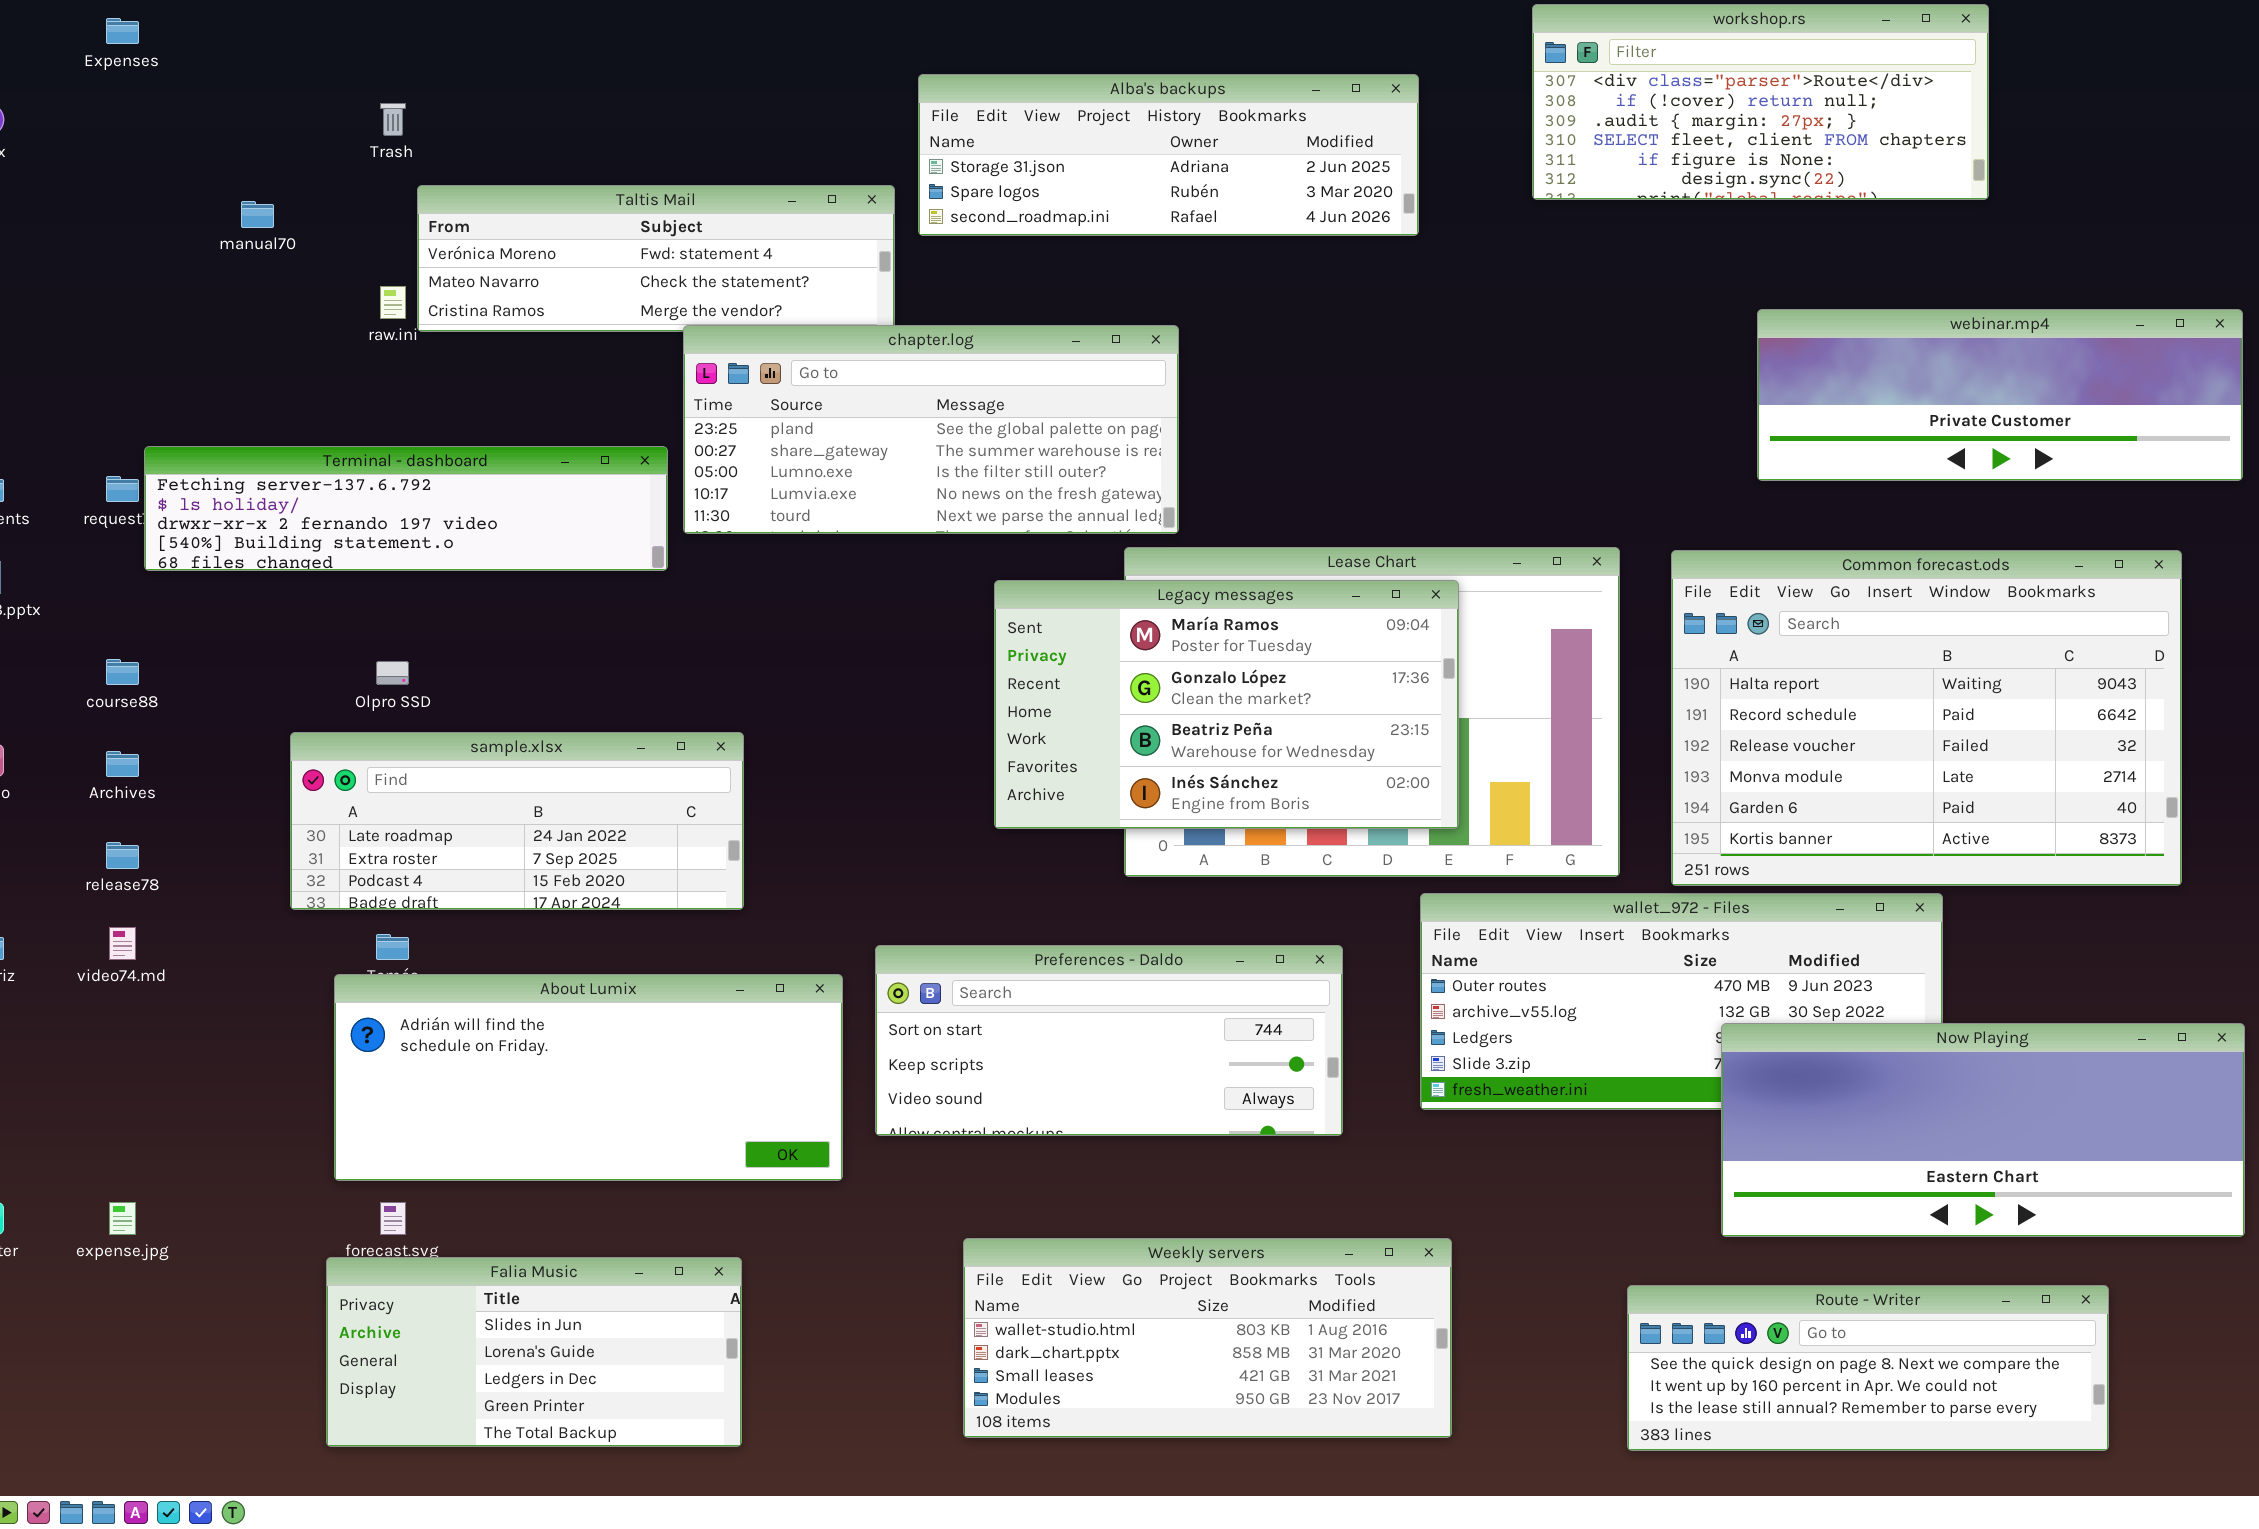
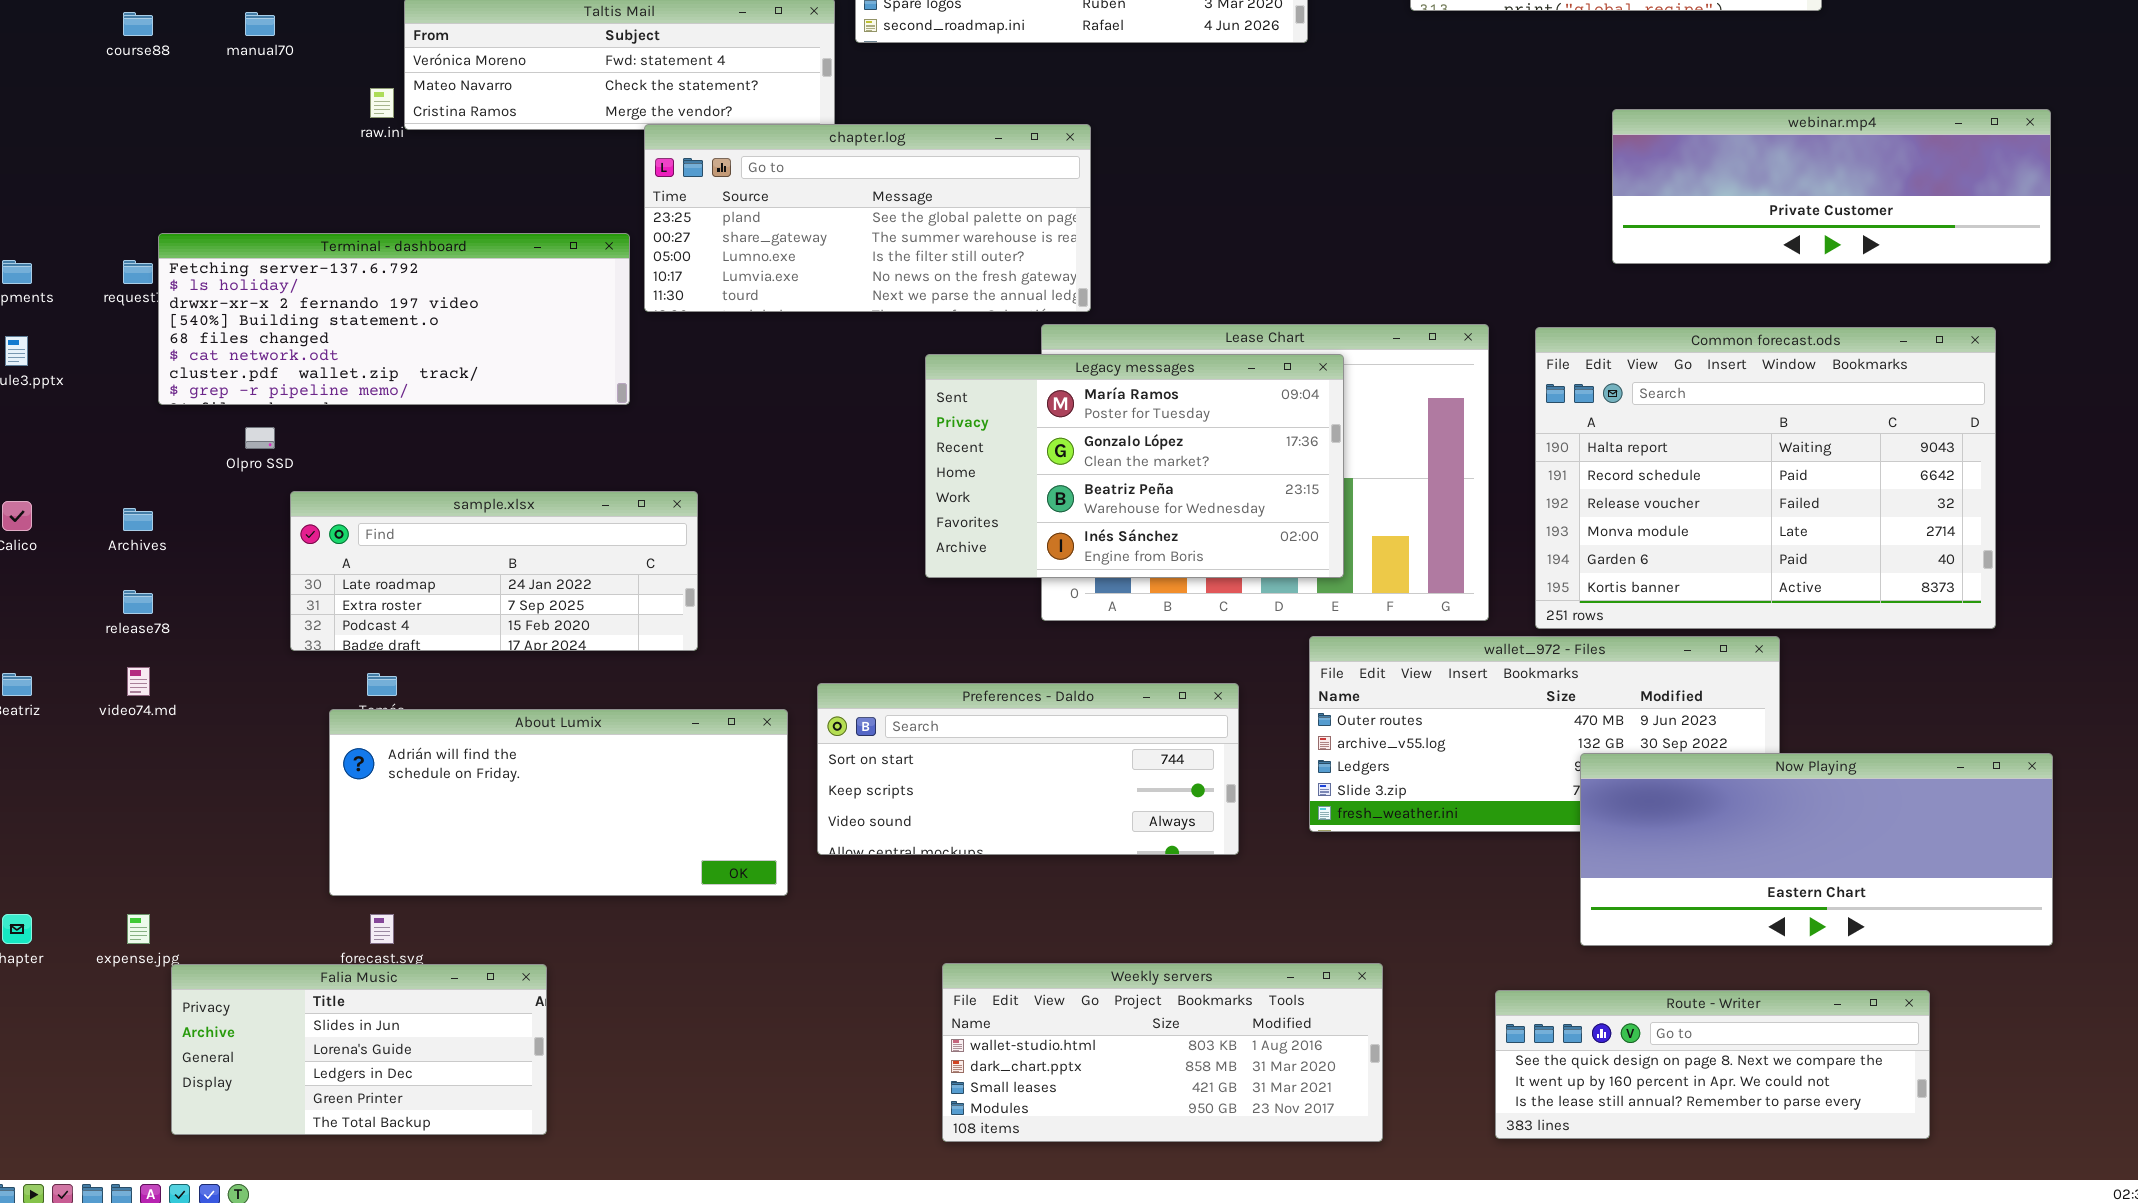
Terminal - dashboard: [144,446,668,571] -> [158,233,630,405], resized
course88: [106,659,139,685] -> [123,12,153,36], moved
Olpro SSD: [376,661,409,685] -> [245,427,275,449], moved
Weekly servers: [963,1238,1452,1438] -> [942,963,1383,1142], moved
Falia Music: [326,1257,742,1447] -> [171,964,547,1135], moved

